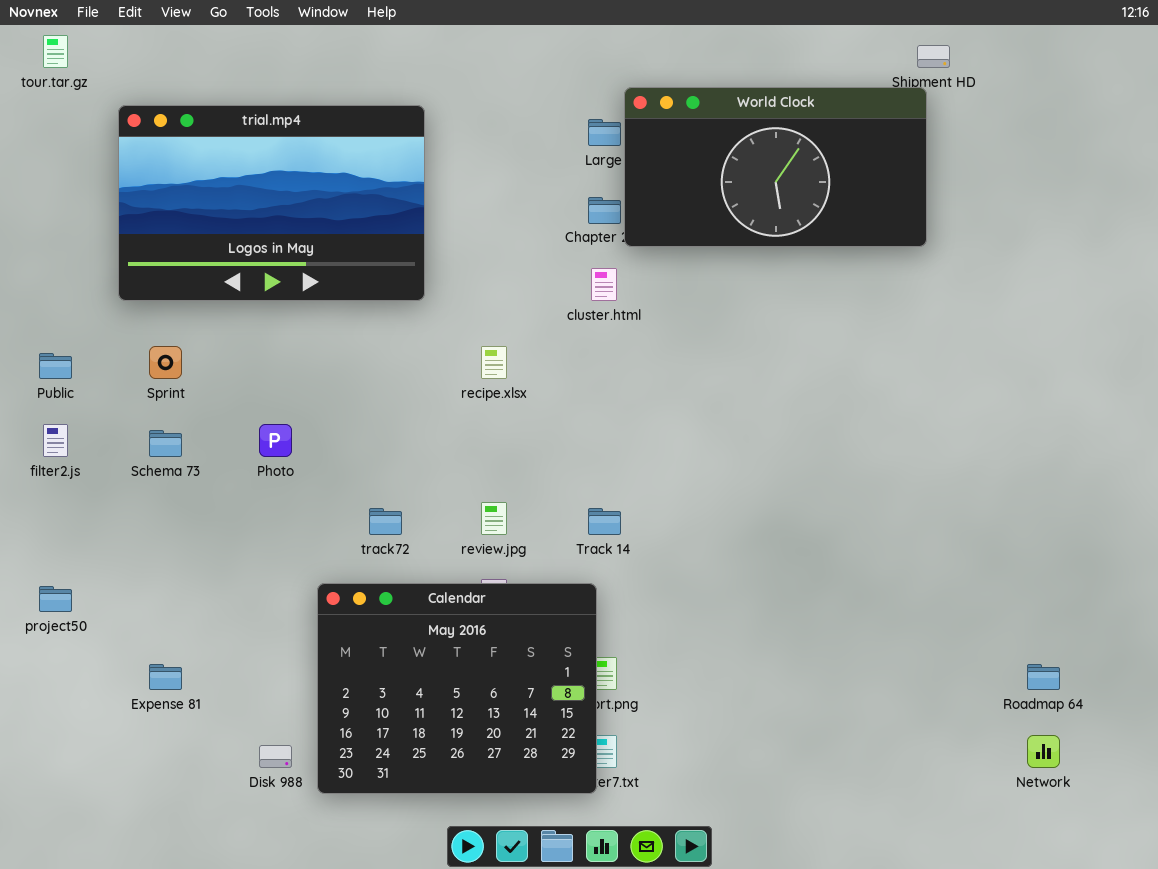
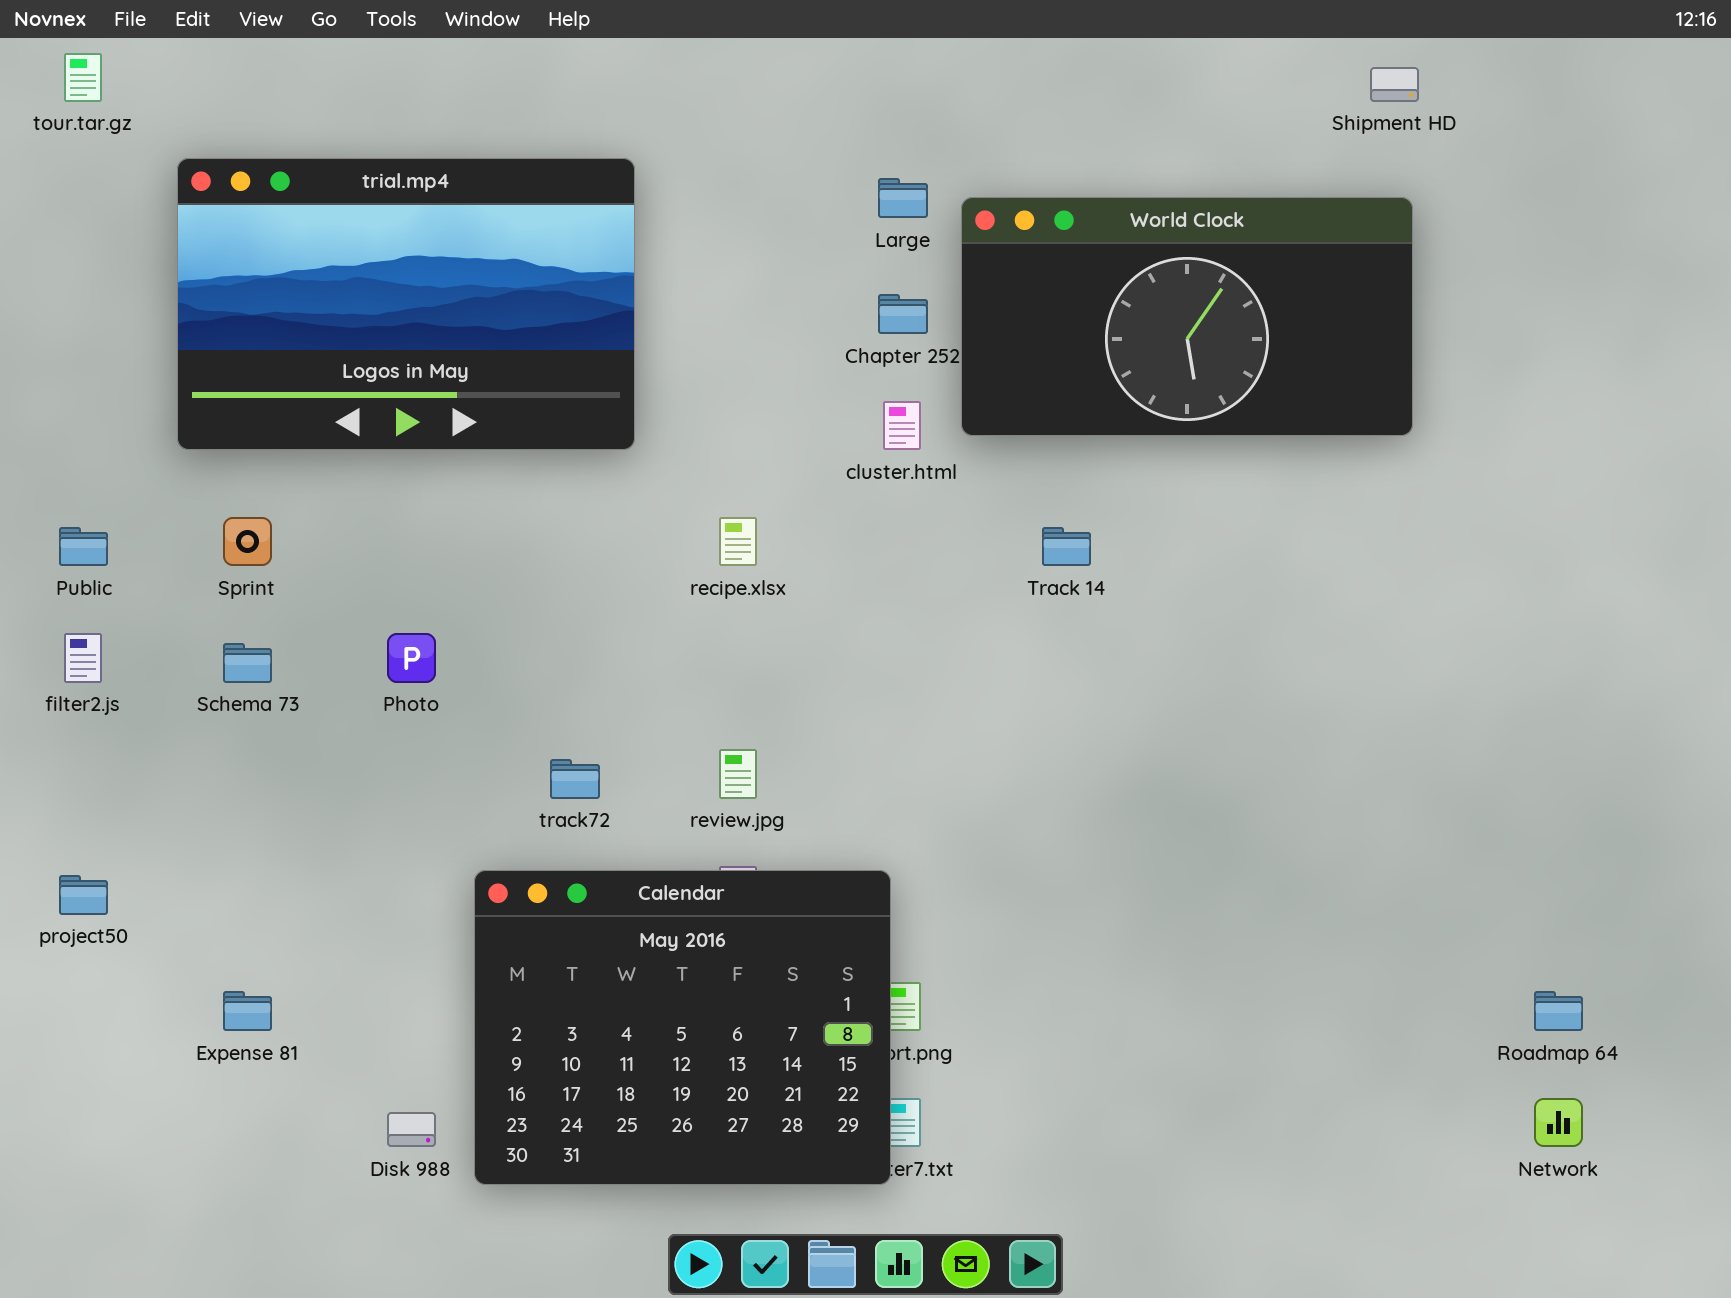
World Clock: [624,87,927,247] -> [961,197,1413,436], moved
Track 14: [588,508,621,535] -> [1042,527,1091,566], moved

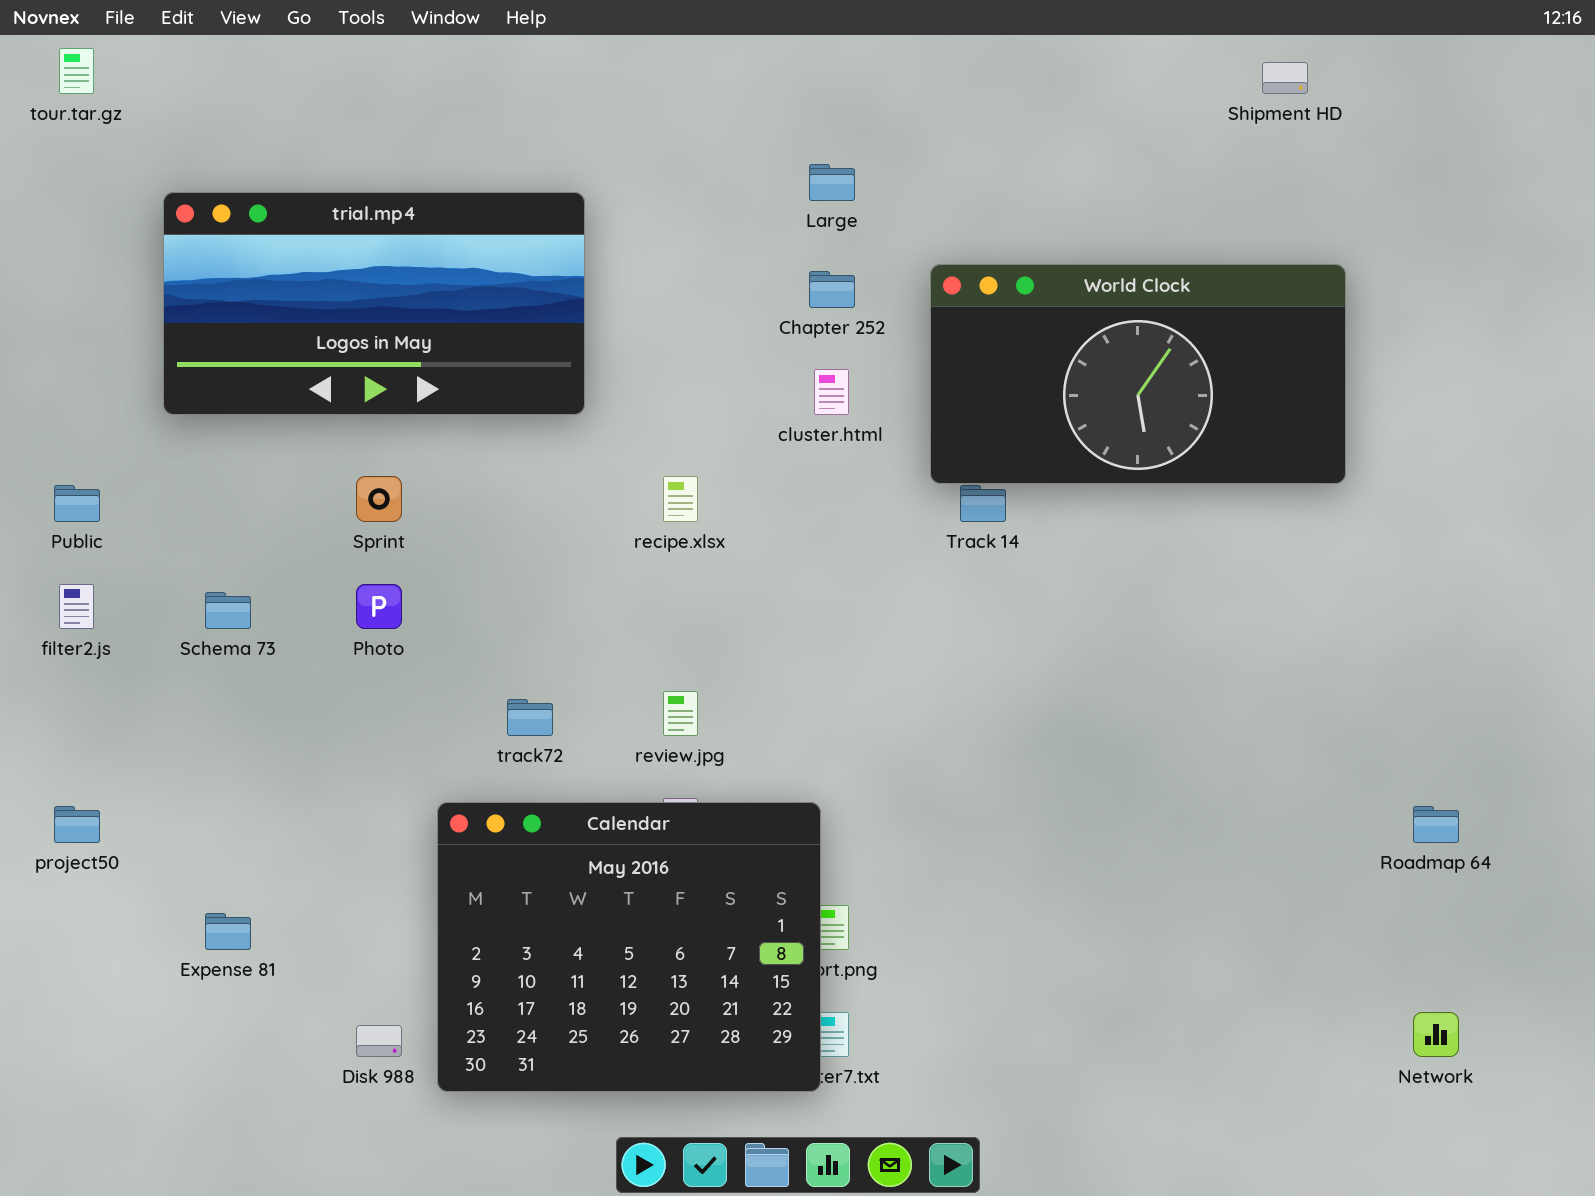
trial.mp4: [177,158,635,450] -> [163,192,585,415], resized
World Clock: [961,197,1413,436] -> [930,264,1346,484], moved
Sprint: [223,517,272,566] -> [356,476,402,522], moved
Roadmap 64: [1534,991,1583,1031] -> [1413,806,1459,843], moved

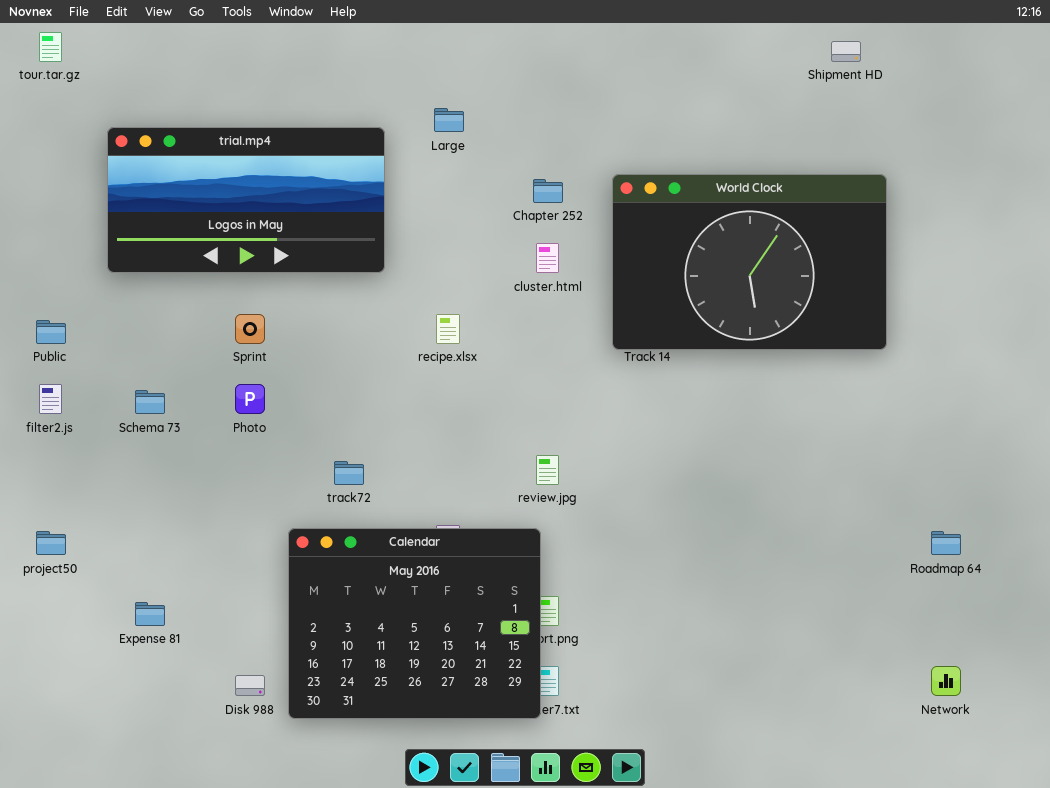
Large: [809,164,855,201] -> [434,108,464,132], moved
World Clock: [930,264,1346,484] -> [612,174,887,350], resized
review.jpg: [663,691,698,736] -> [536,455,559,485], moved

